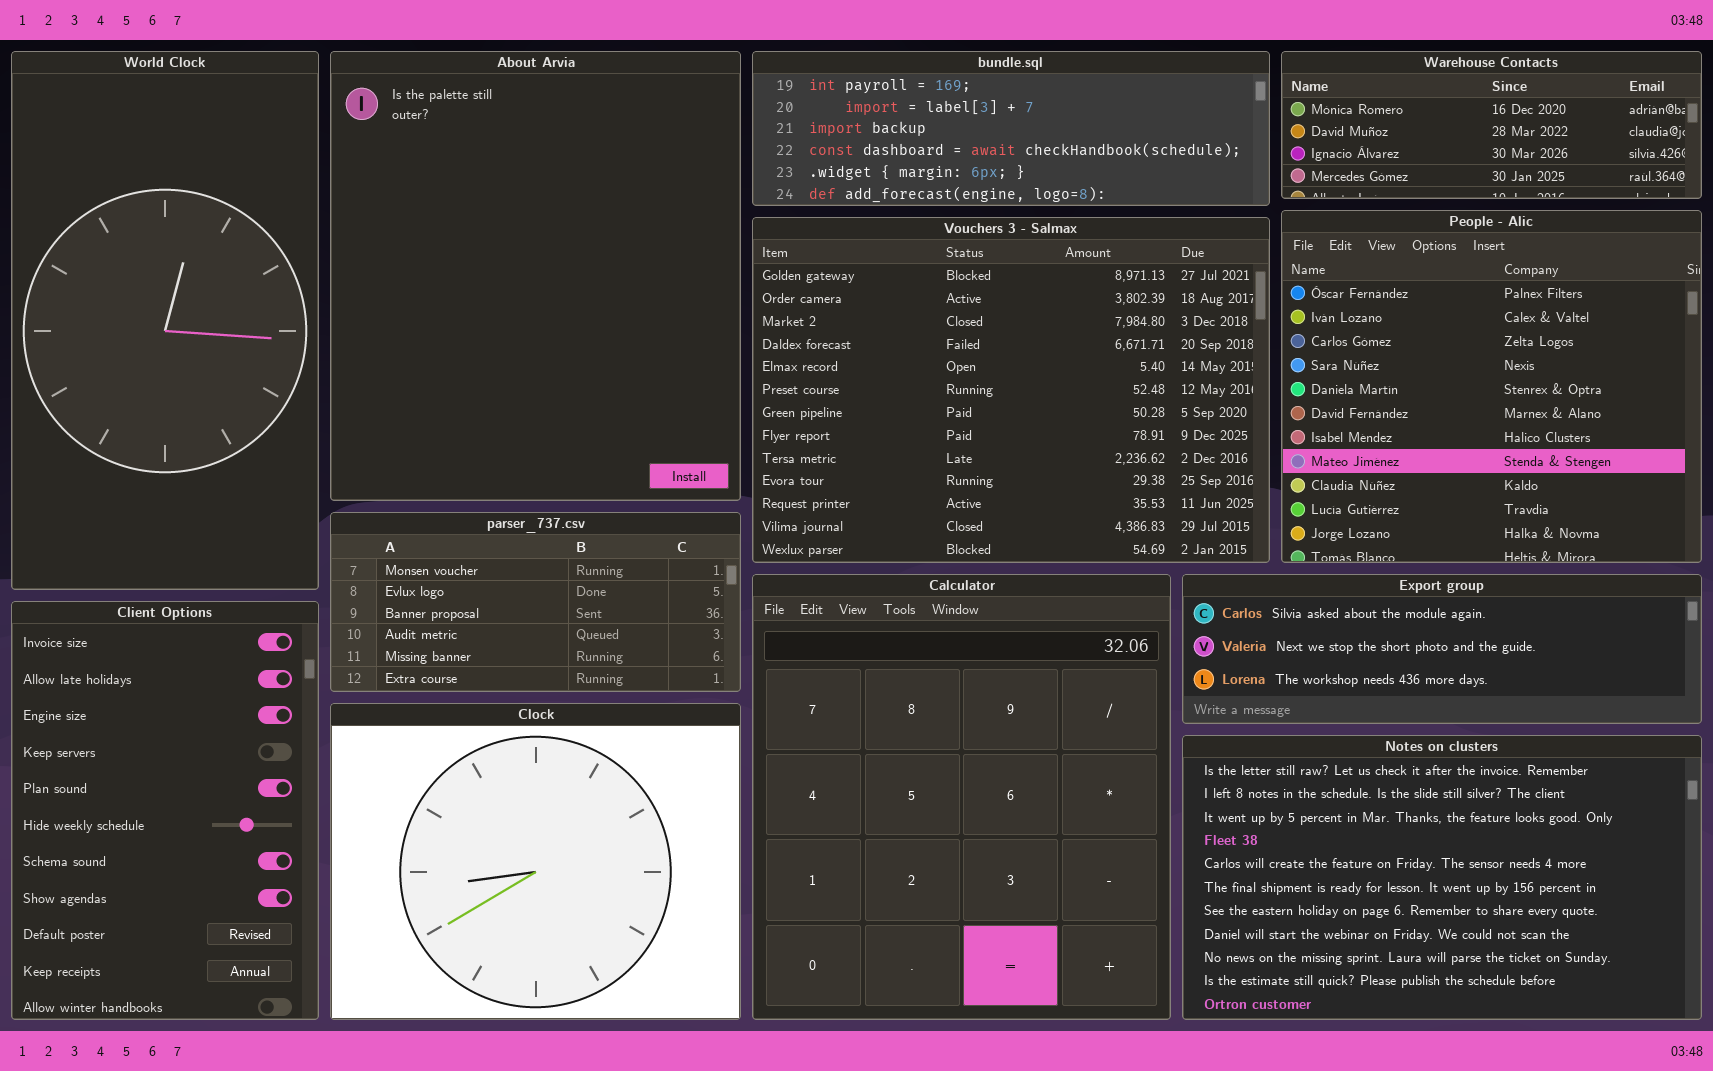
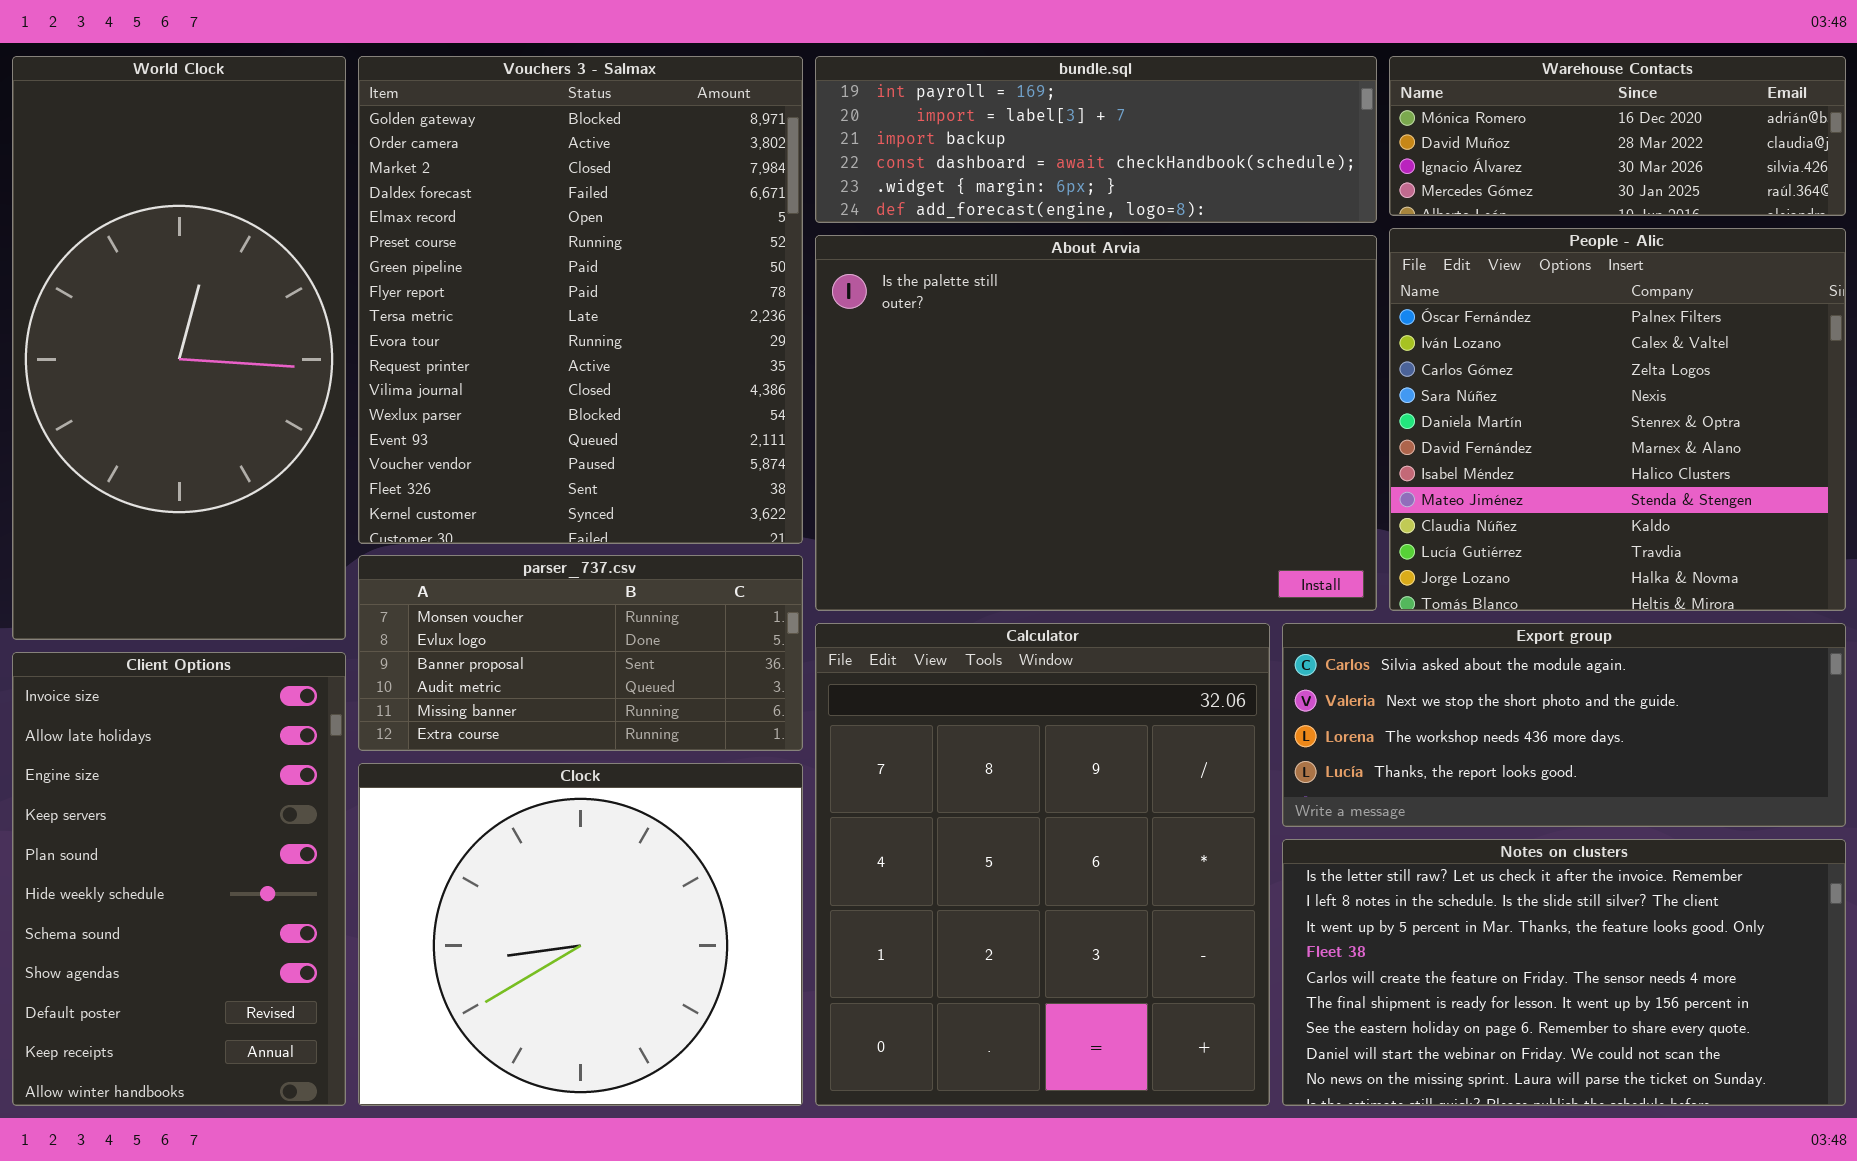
About Arvia: [330,51,741,501] -> [815,235,1377,611], moved, resized
Vouchers 3 - Salmax: [752,217,1270,563] -> [358,56,803,544], moved, resized
Export group: [1182,574,1702,724] -> [1282,623,1846,827], resized
Notes on clusters: [1182,735,1702,1020] -> [1282,839,1846,1106], resized

